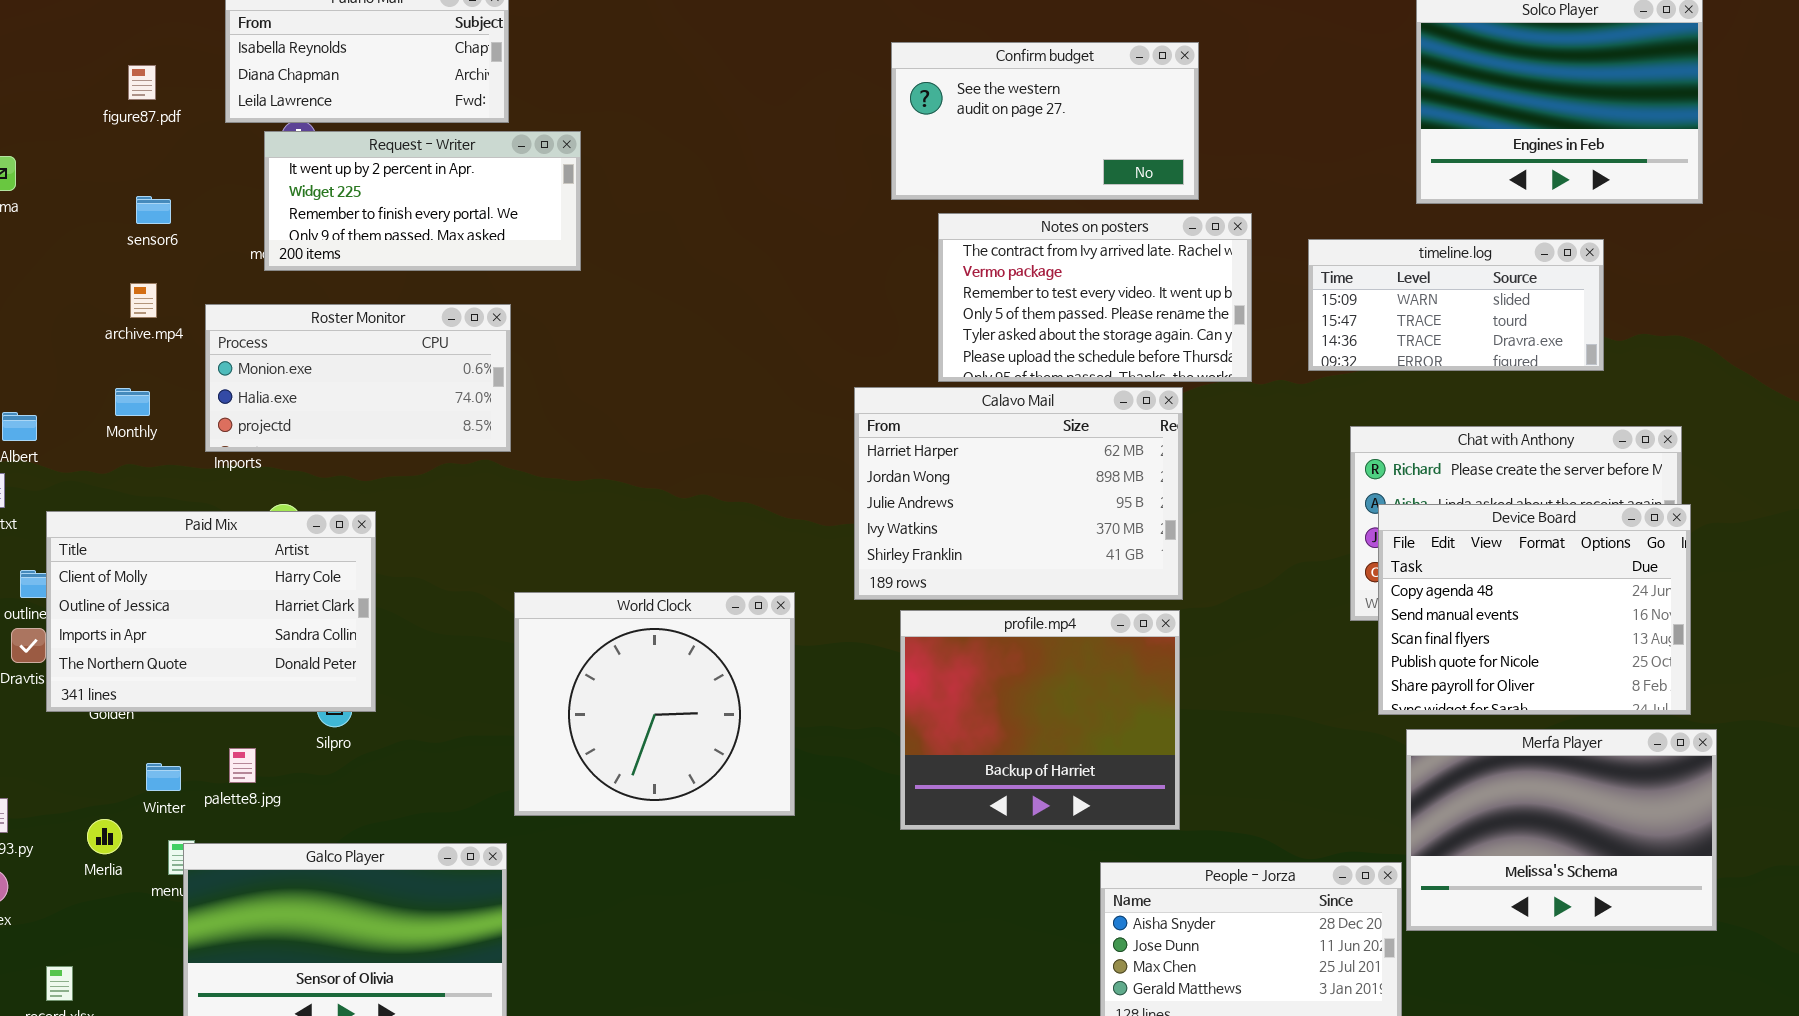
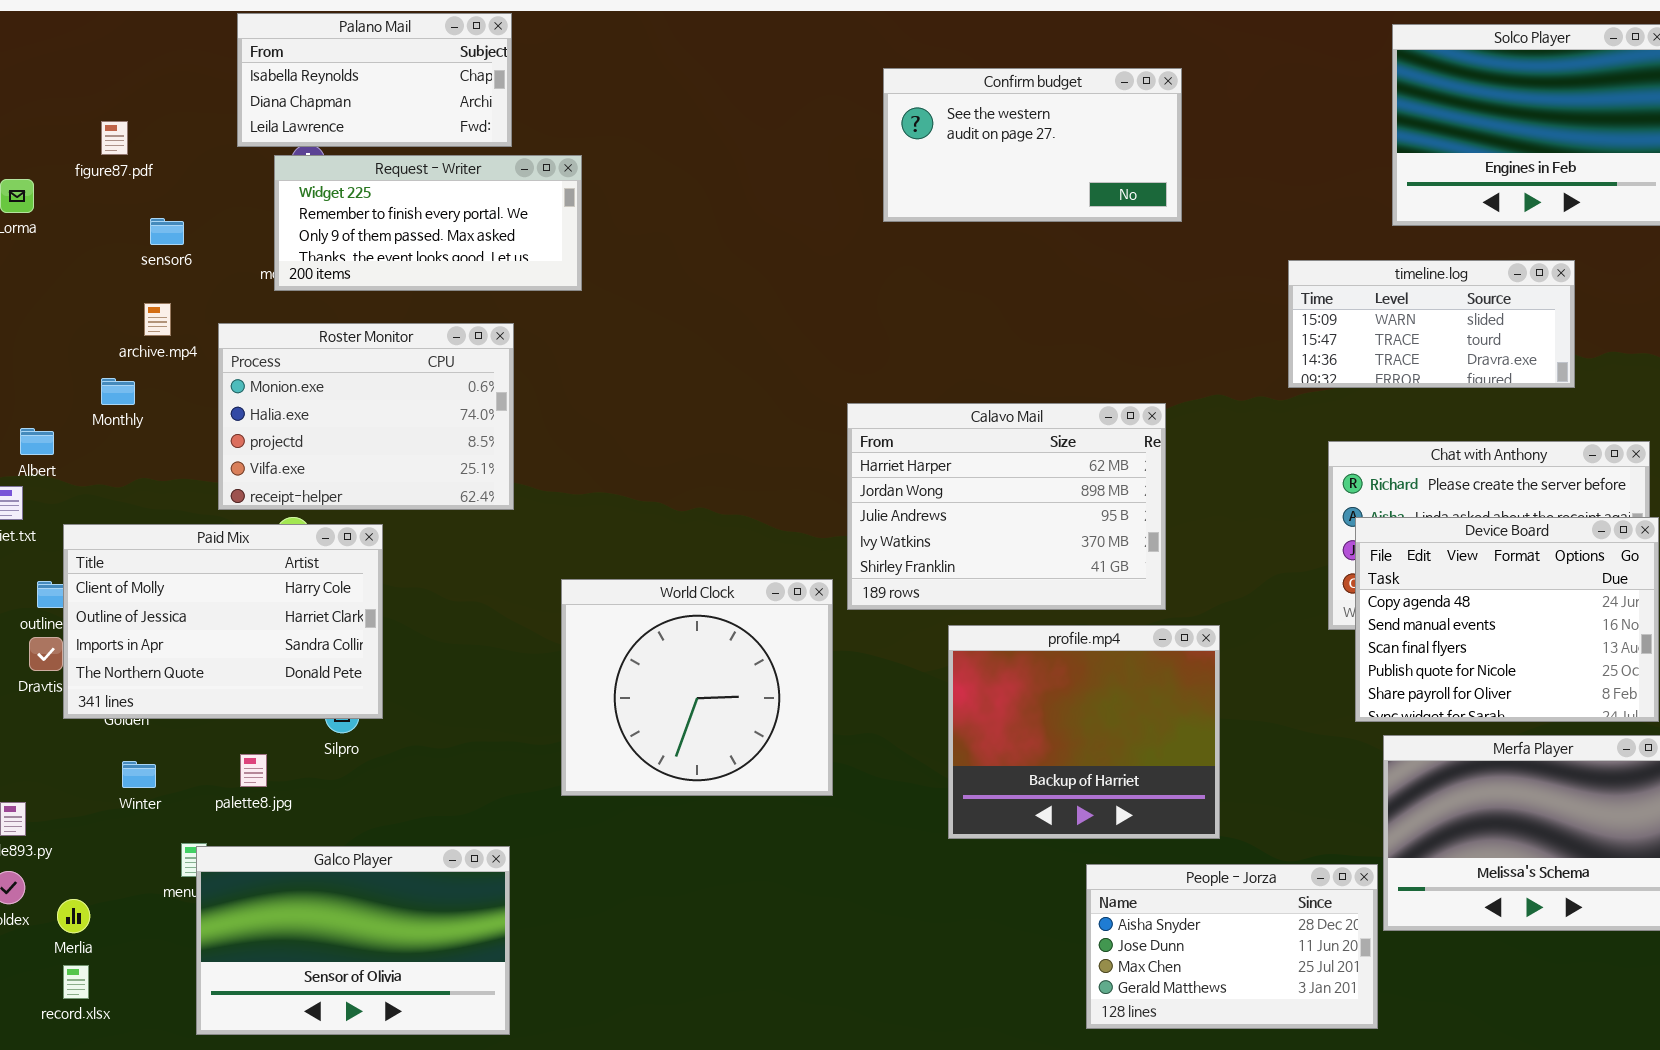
figure87.pdf: [128,65,156,100] -> [101,121,128,155], moved
Request - Writer: [264,131,581,271] -> [274,155,582,291], scrolled down 1 row
Notes on posters: [938,213,1252,382] -> none, closed
Roster Monitor: [205,304,511,452] -> [218,323,514,510], resized
Monthly: [115,388,150,416] -> [101,378,135,405], moved
World Clock: [514,592,795,816] -> [561,579,833,796], moved
profile.mp4: [900,610,1180,830] -> [948,625,1220,839], moved
Winter: [146,763,181,791] -> [122,761,156,788], moved
Merlia: [87,819,122,854] -> [57,899,90,933], moved

